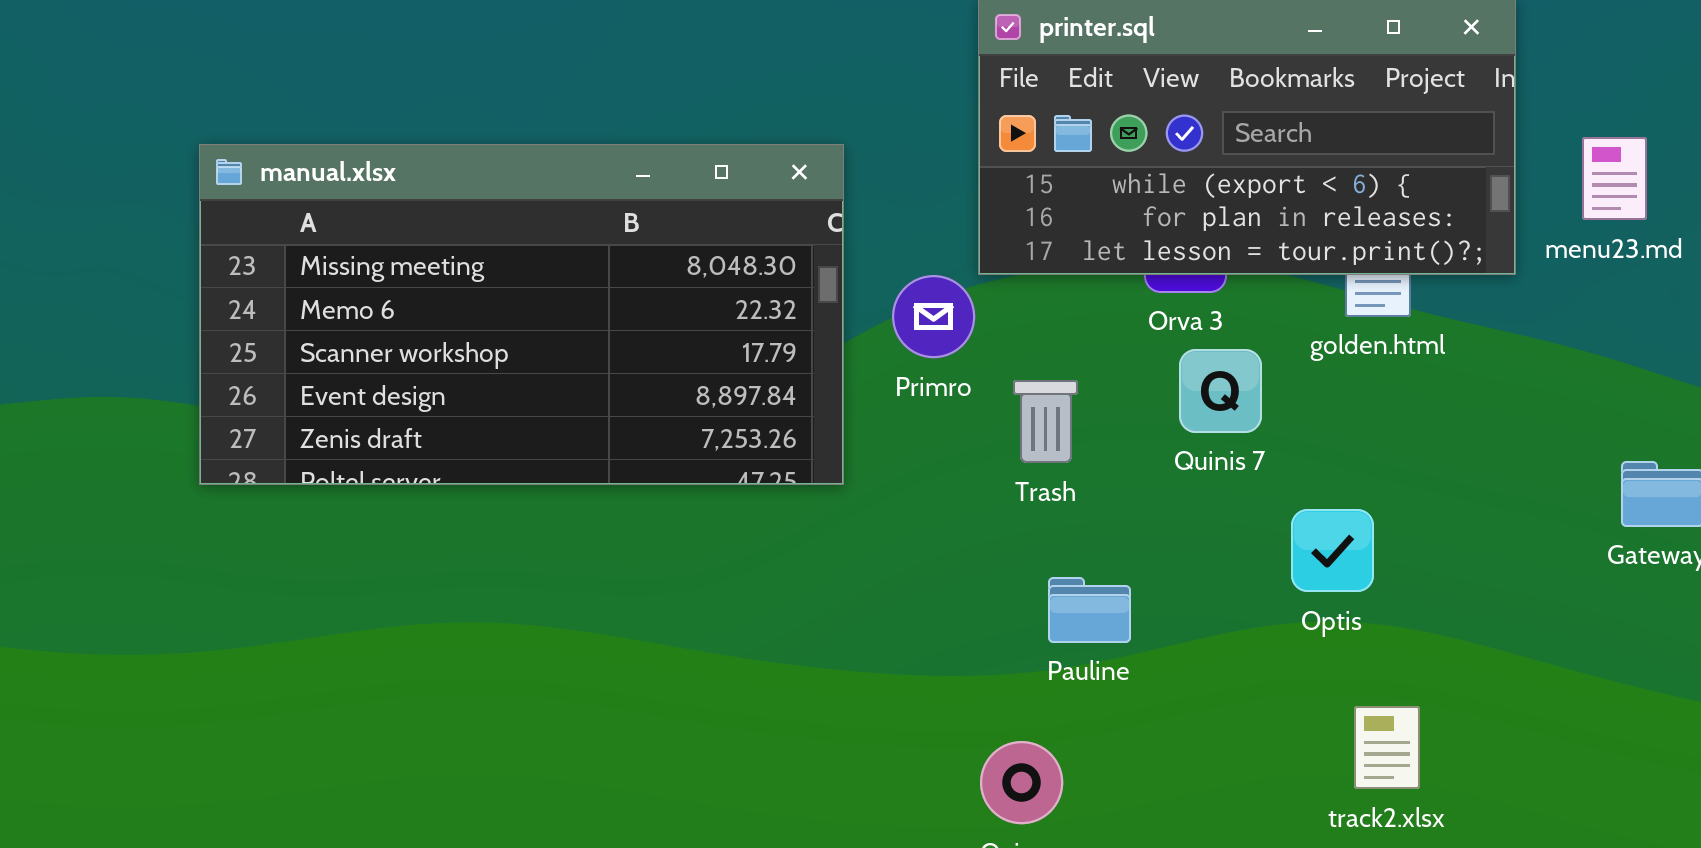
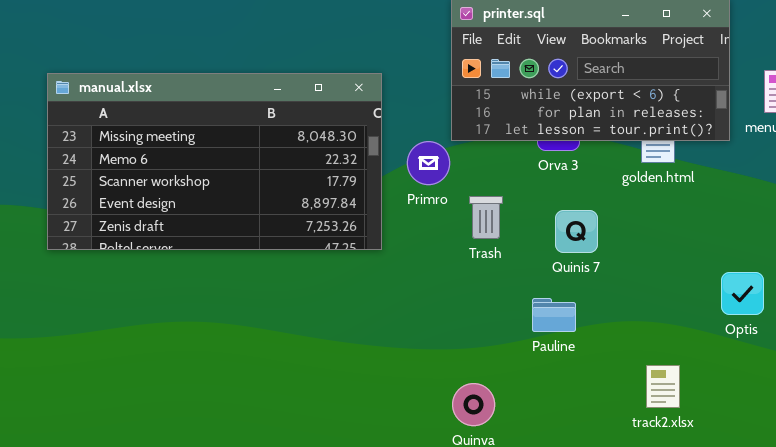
Quinis 7: [1179,349,1262,433] -> [555,210,598,253], moved
Optis: [1291,509,1374,592] -> [721,272,764,315], moved
Pauline: [1048,577,1131,643] -> [532,298,576,332], moved

